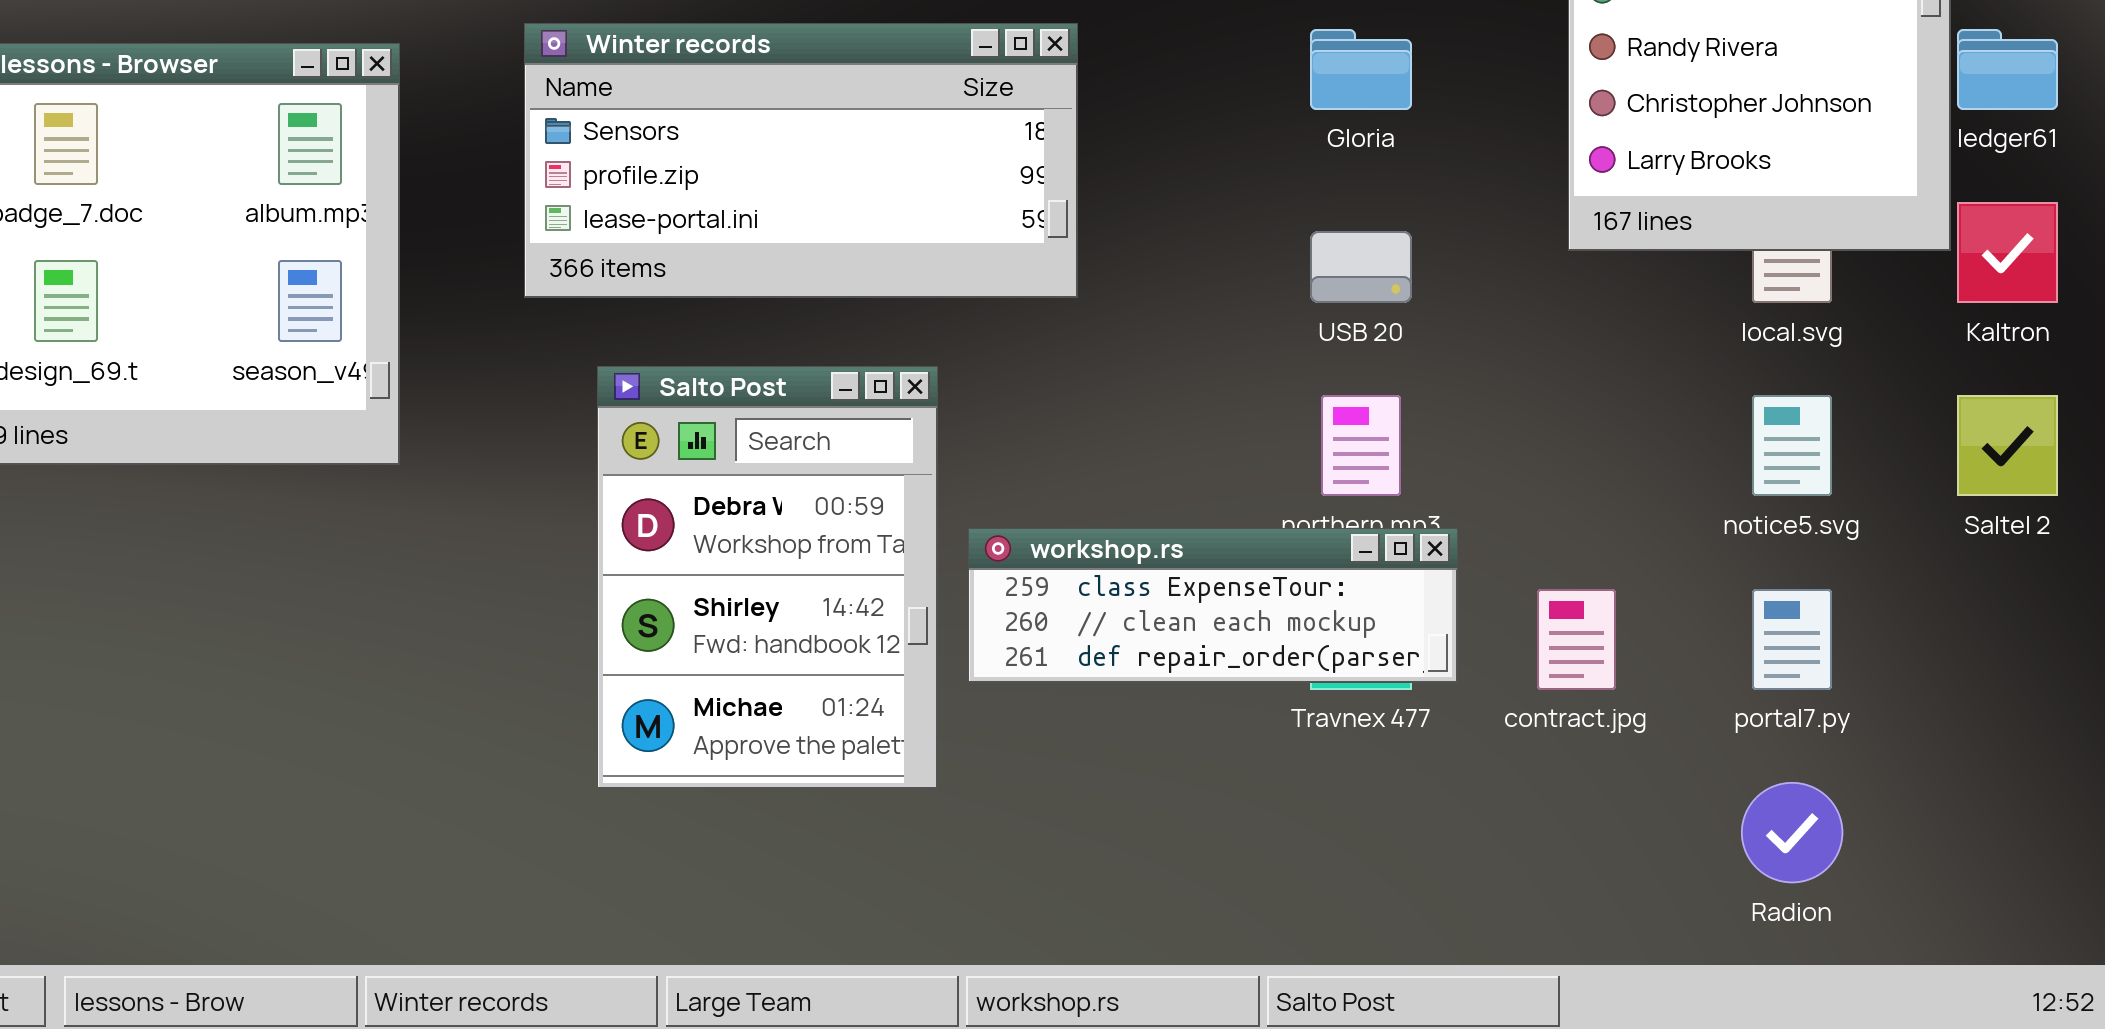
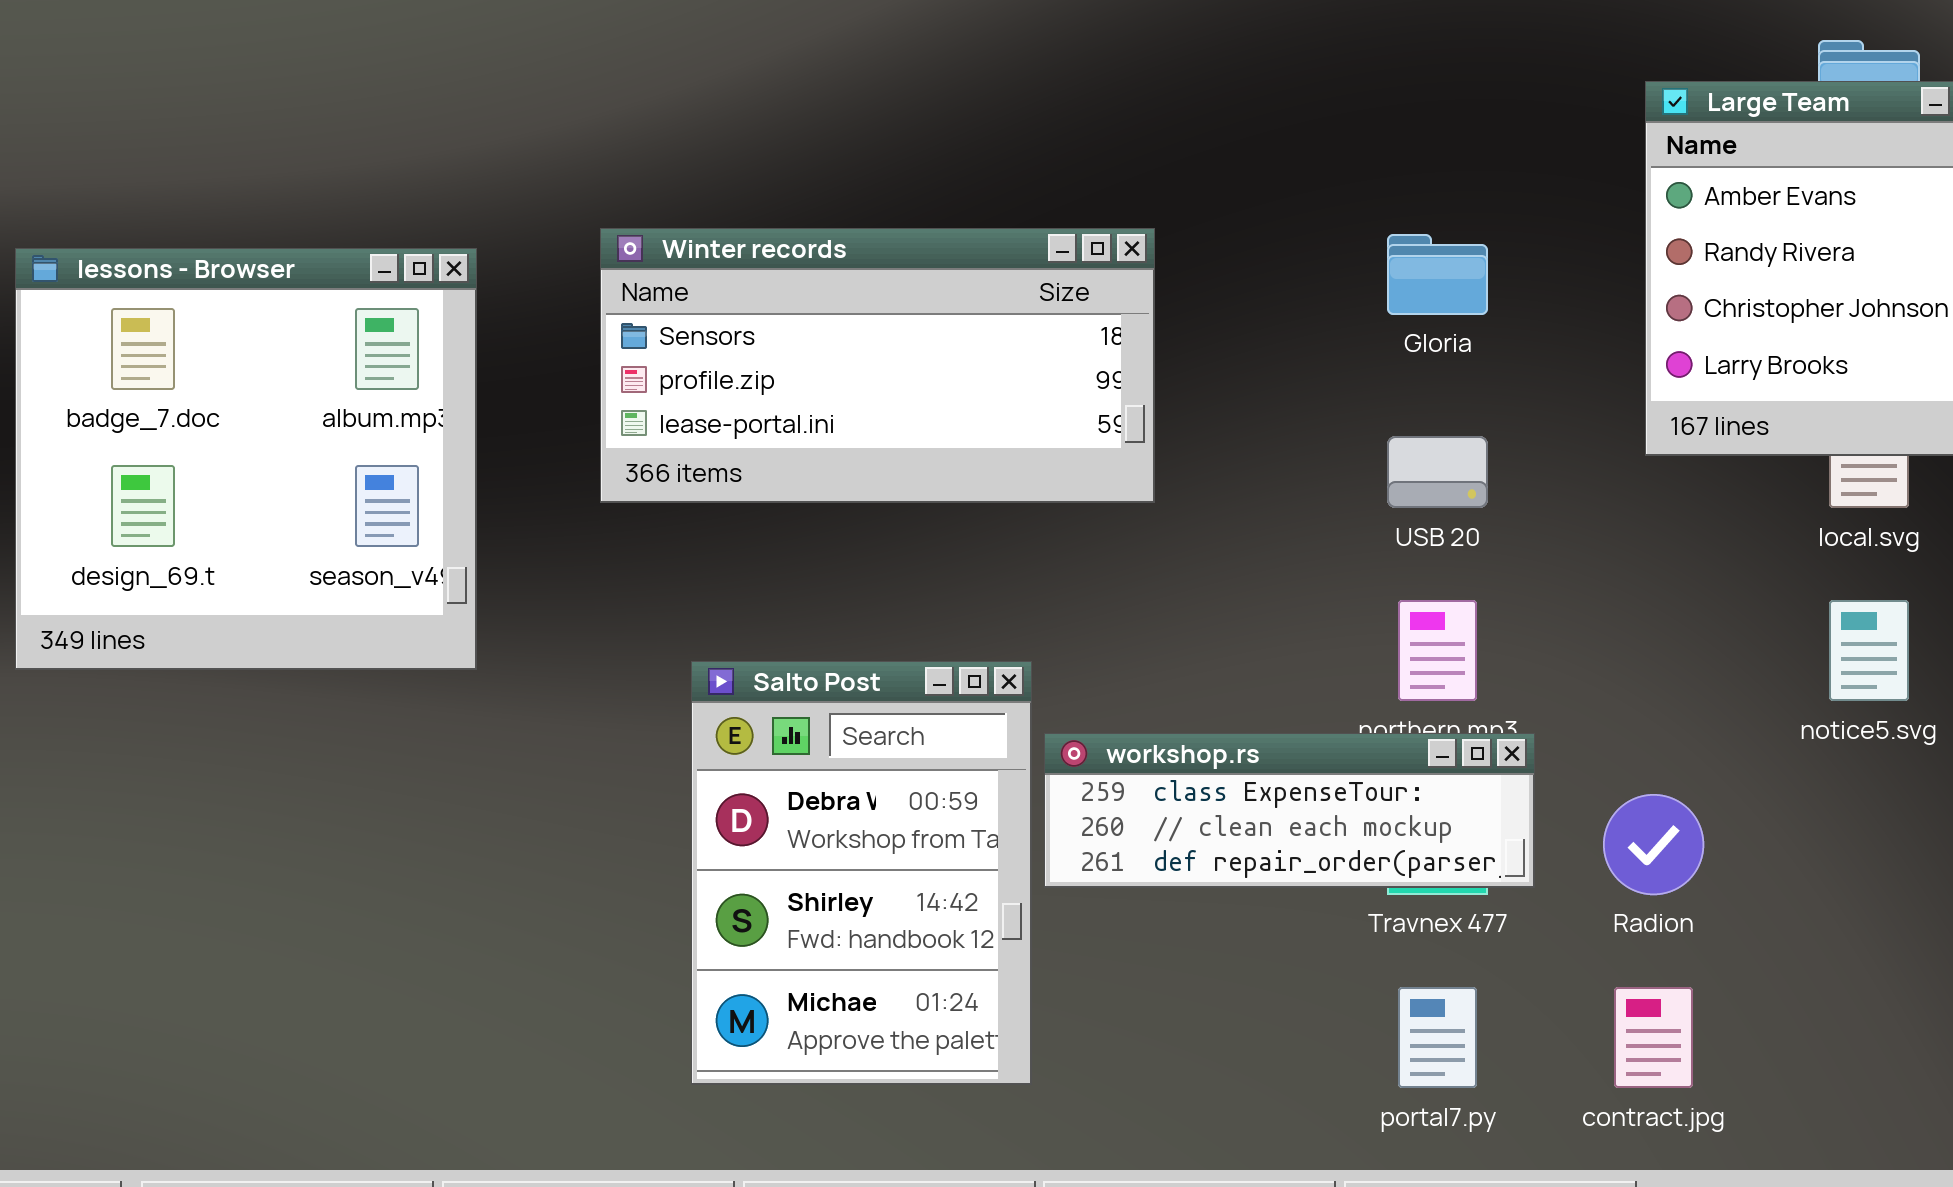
Salto Post: [597,366,938,789] -> [691,661,1032,1085], moved
contract.jpg: [1537,589,1616,690] -> [1614,987,1693,1088], moved
portal7.py: [1752,589,1832,690] -> [1398,987,1477,1088], moved
Radion: [1741,782,1843,883] -> [1603,794,1704,895], moved

